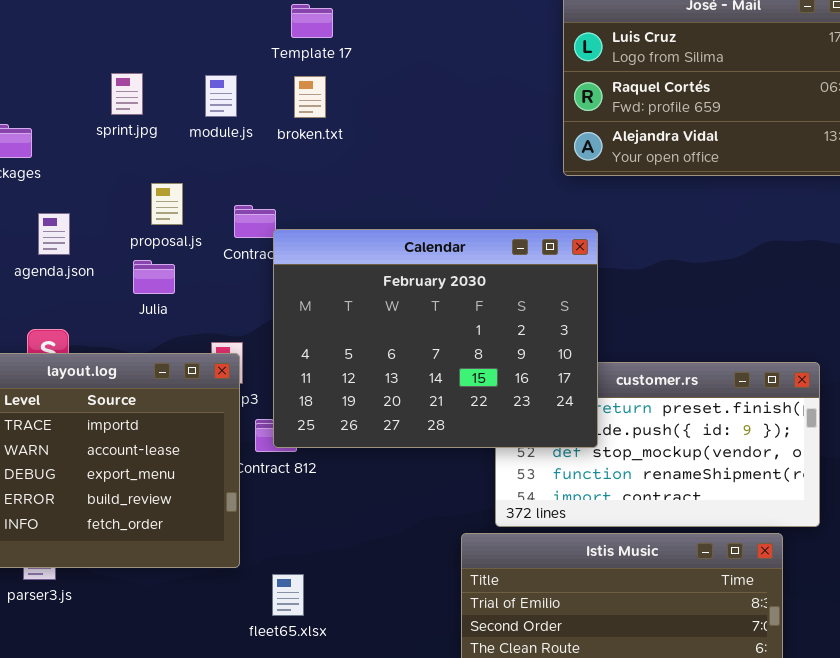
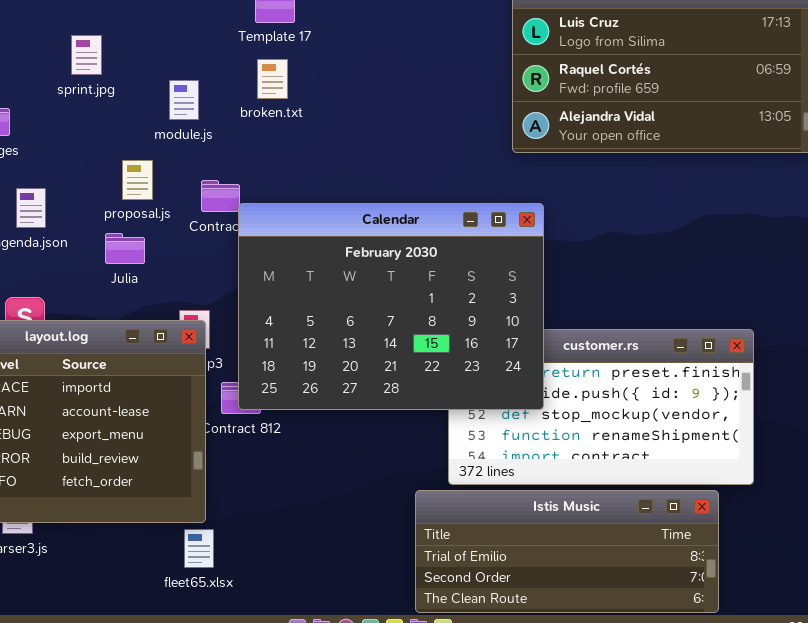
sprint.jpg: [111,73,143,115] -> [71,35,102,75], moved
module.js: [205,75,237,117] -> [169,80,199,120], moved
fleet65.xlsx: [272,574,304,616] -> [184,529,214,568], moved

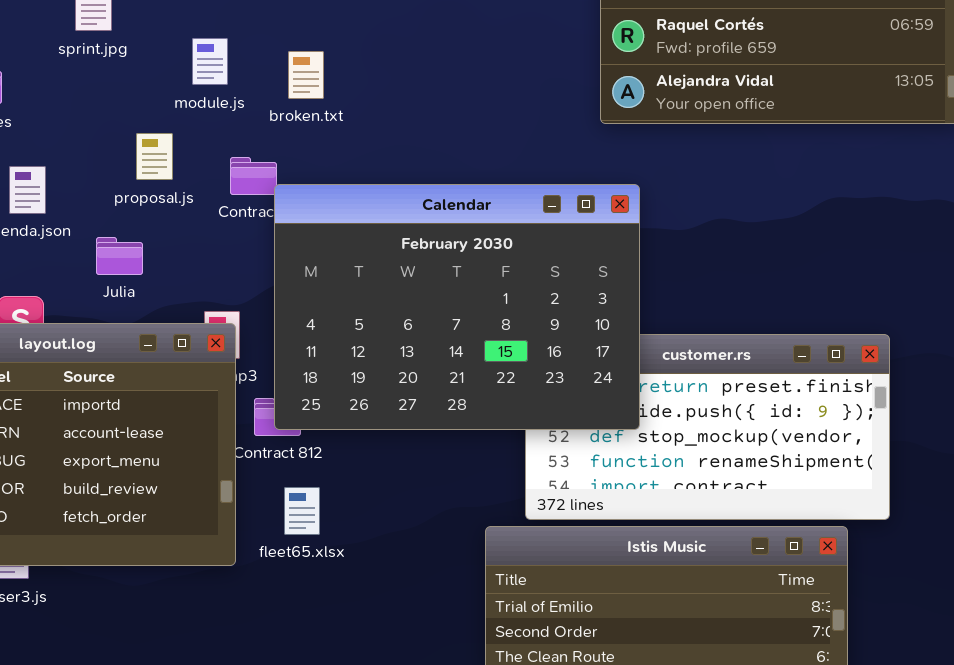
broken.txt: [257,59,288,99] -> [288,51,324,99], moved
Julia: [105,233,145,264] -> [96,237,143,275], moved
fleet65.xlsx: [184,529,214,568] -> [284,487,320,535], moved

